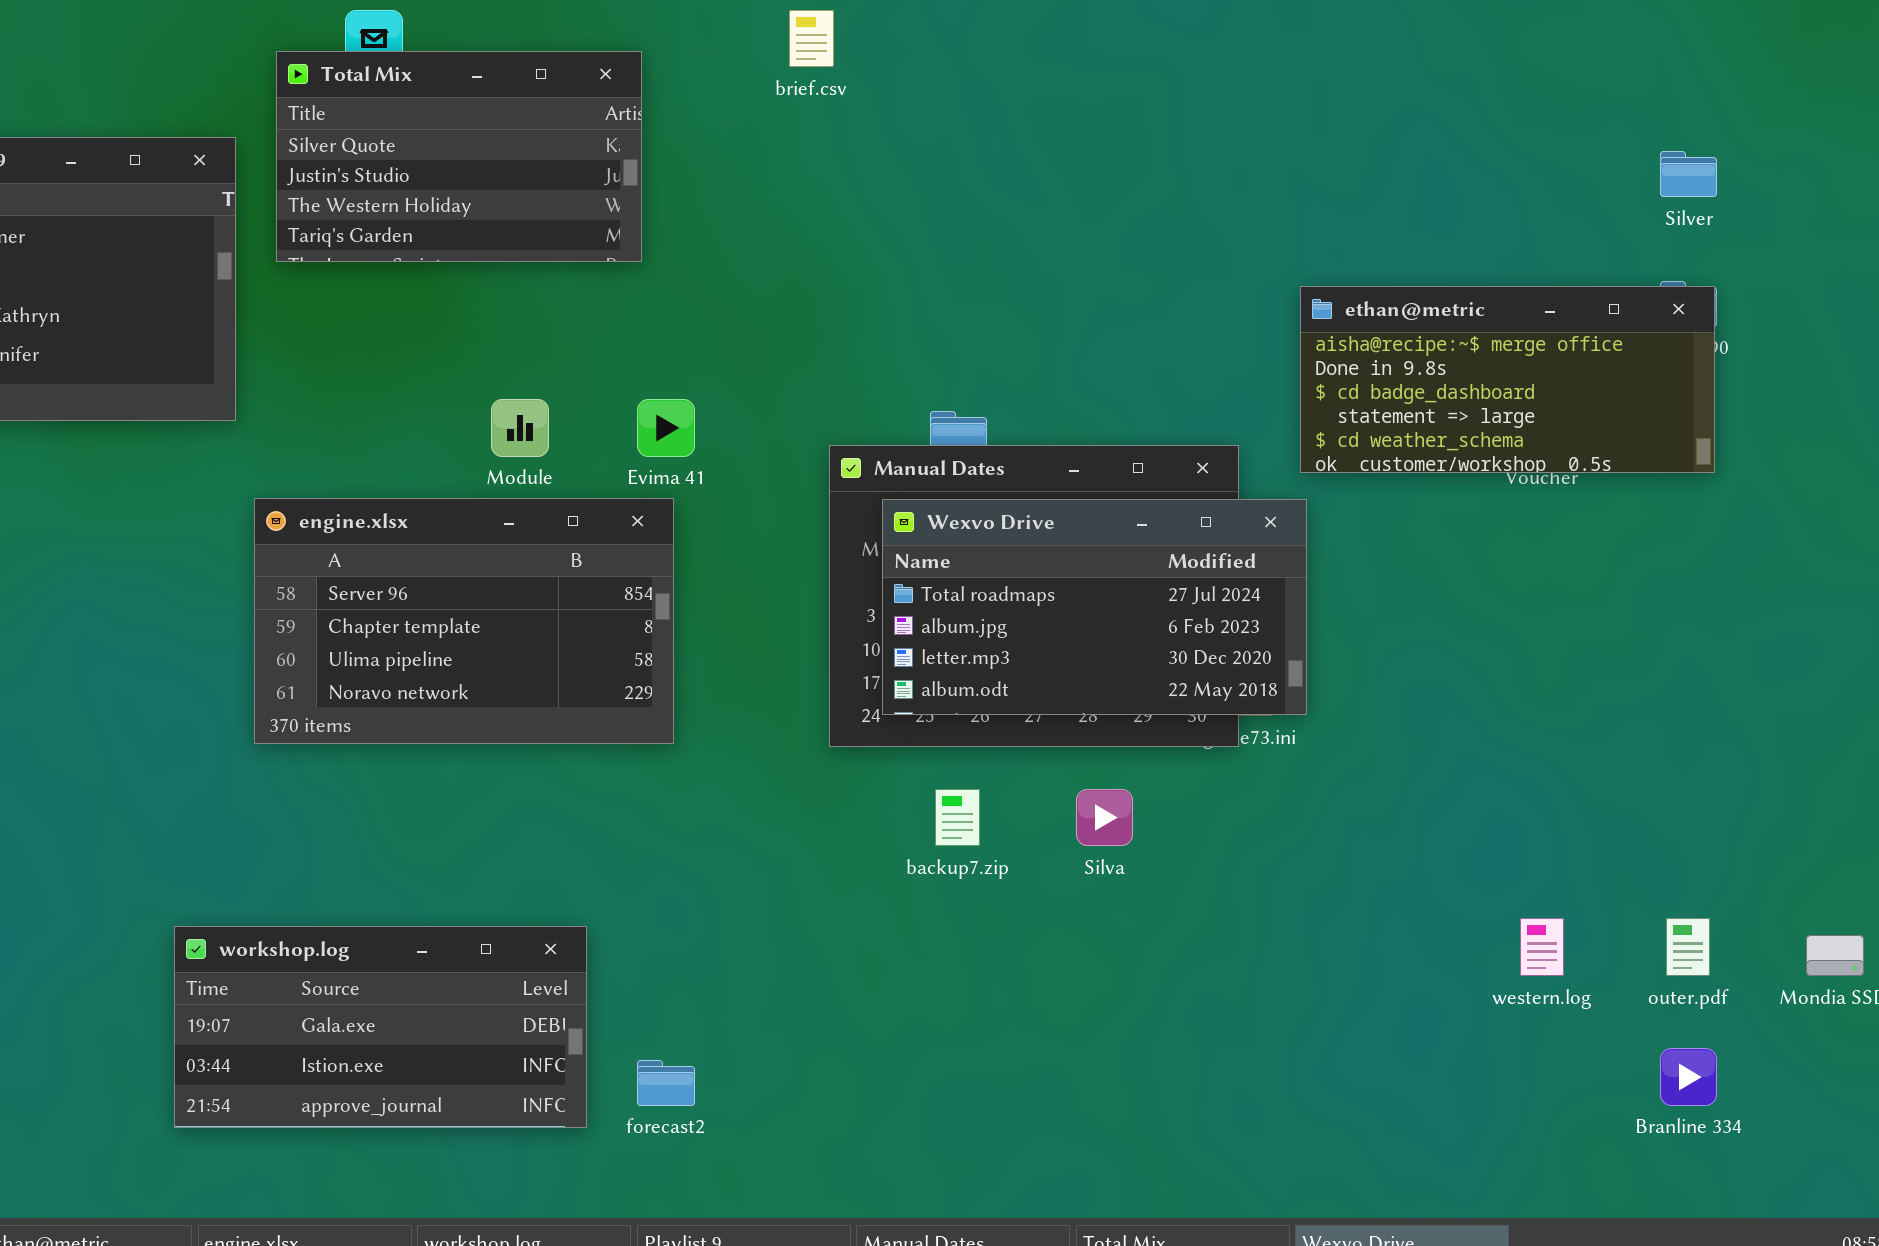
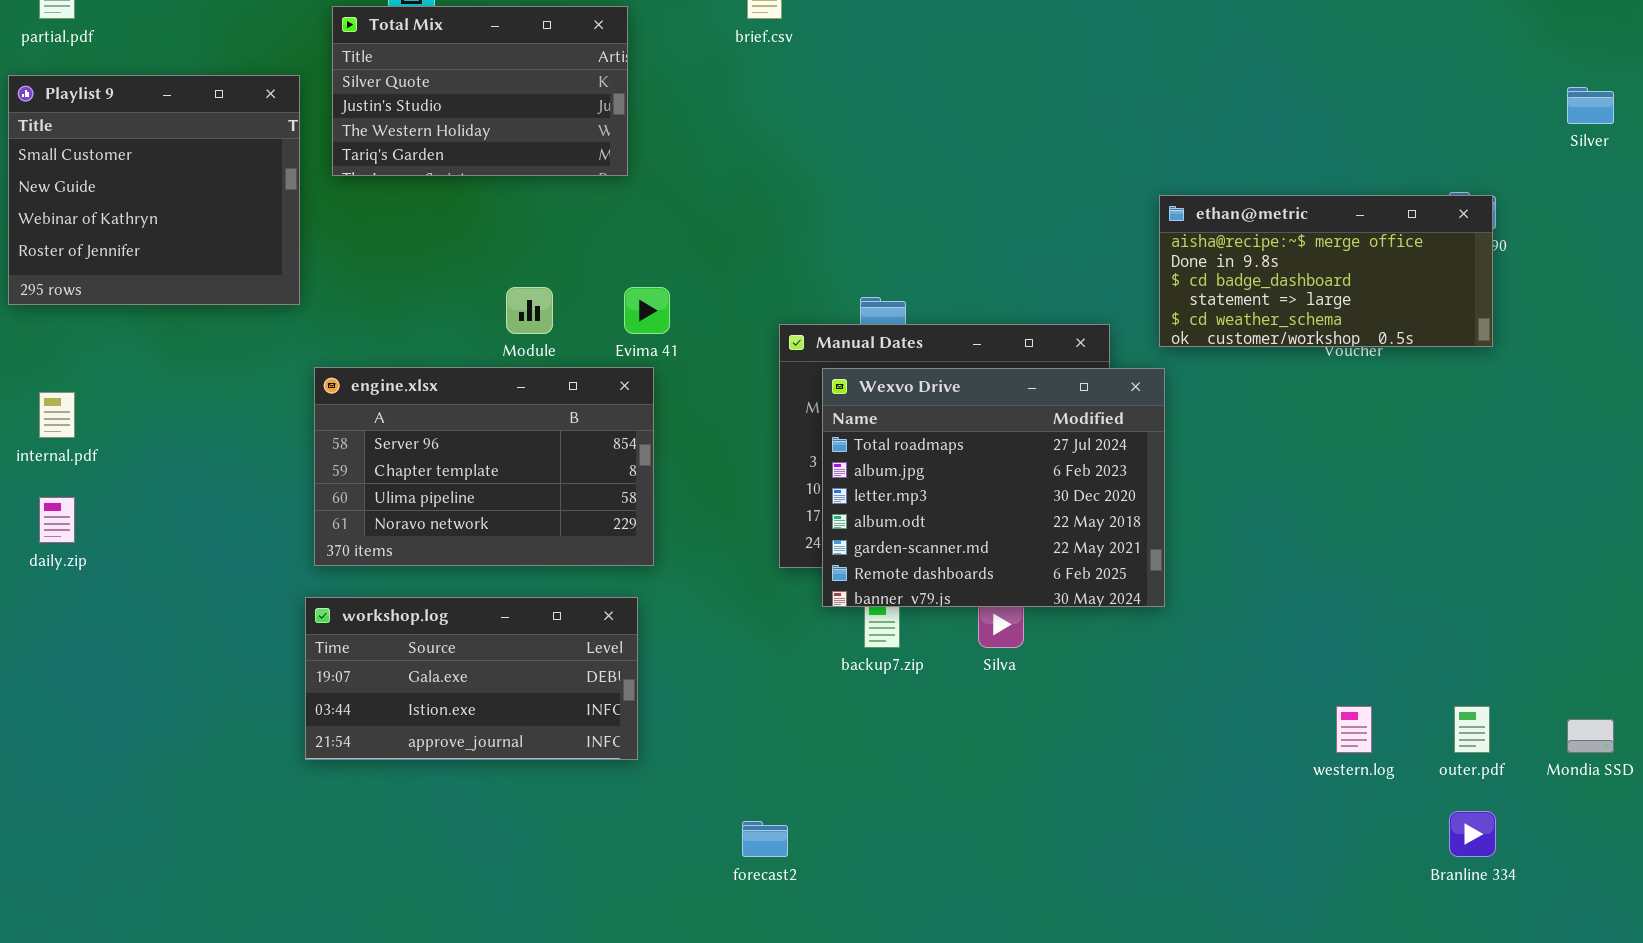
Silver: [1660,151,1717,197] -> [1567,87,1614,124], moved
Wexvo Drive: [882,499,1307,715] -> [822,368,1165,607], resized
workshop.log: [174,926,587,1128] -> [305,597,638,760], moved
forecast2: [637,1060,695,1106] -> [742,821,788,857], moved

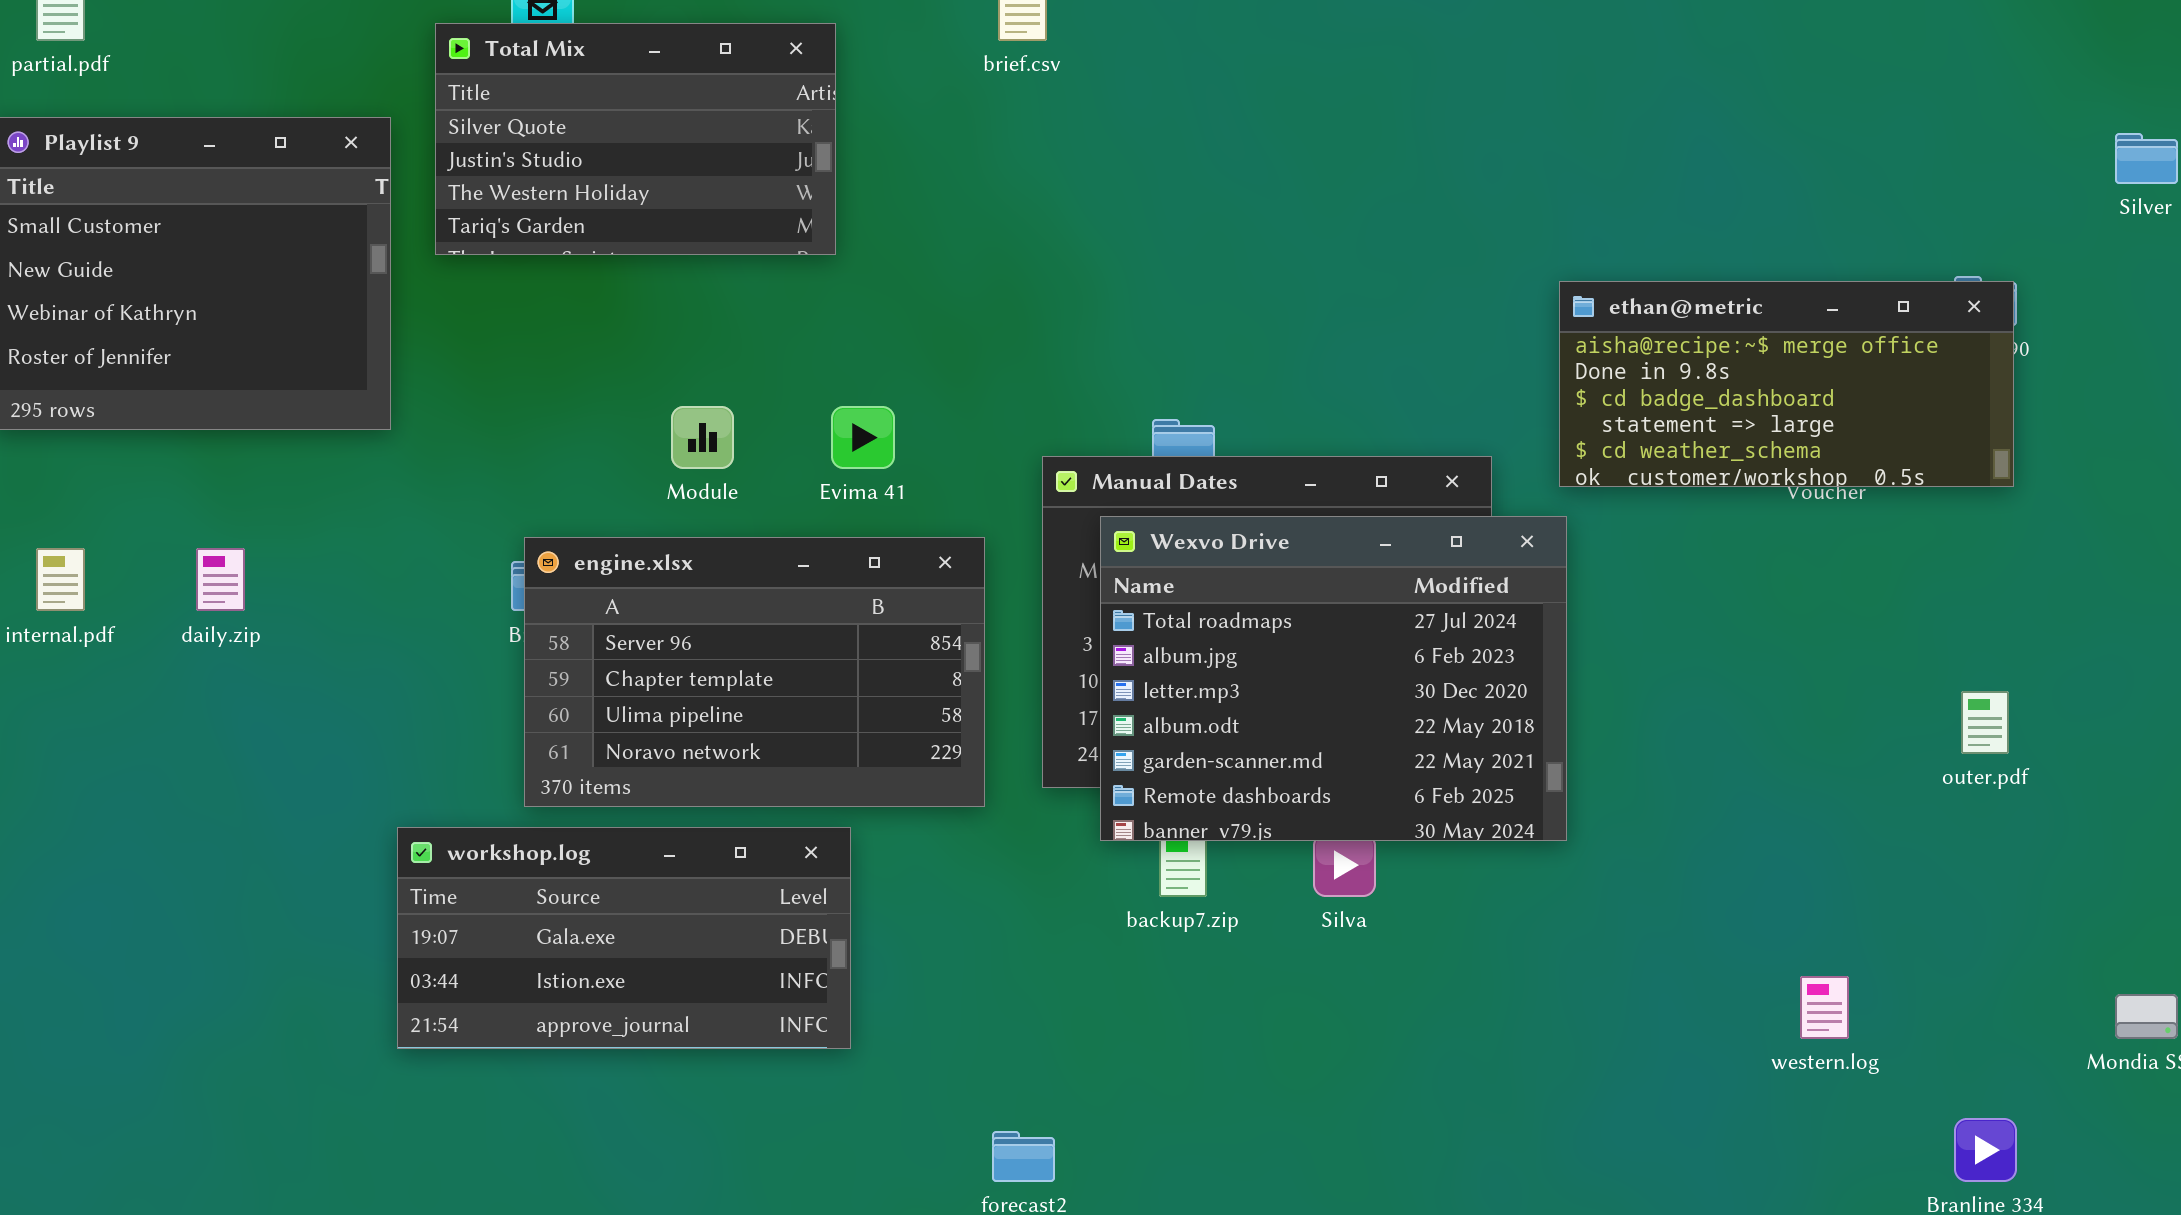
engine.xlsx: [314,367,654,566] -> [524,537,985,807], moved
daily.zip: [39,497,75,543] -> [196,548,245,611], moved
outer.pdf: [1454,706,1490,753] -> [1961,691,2009,754], moved

